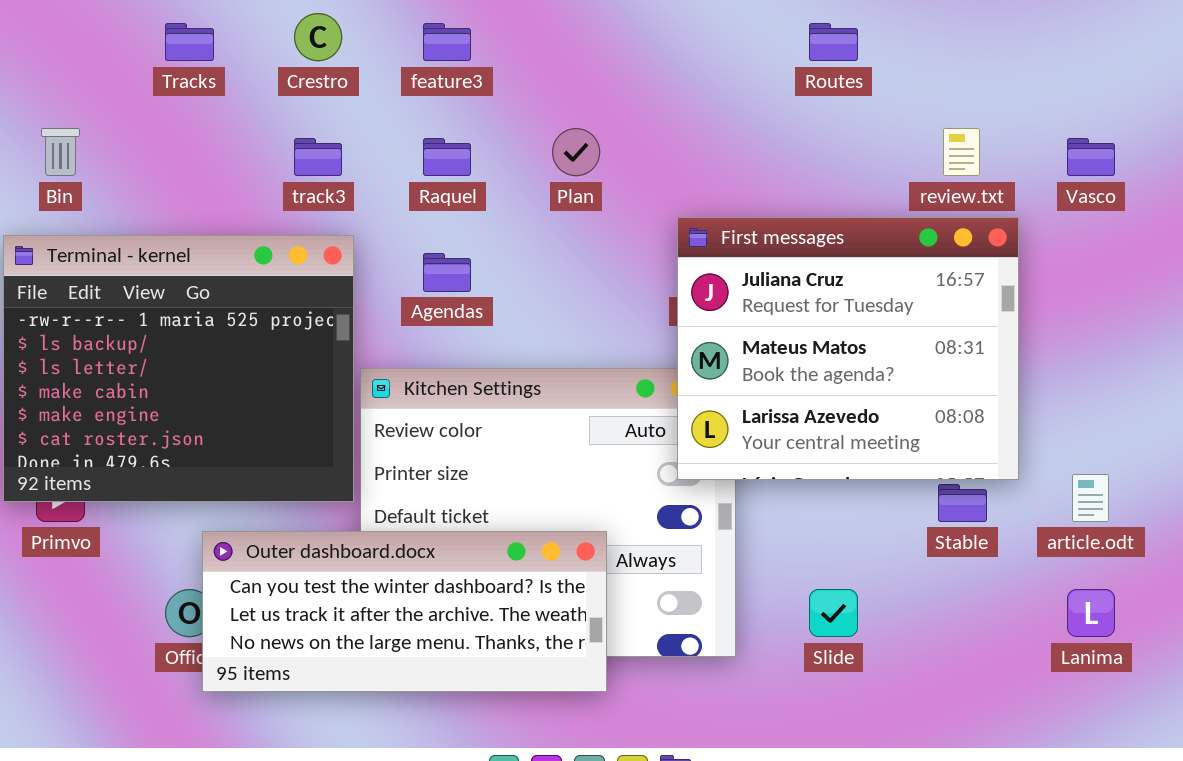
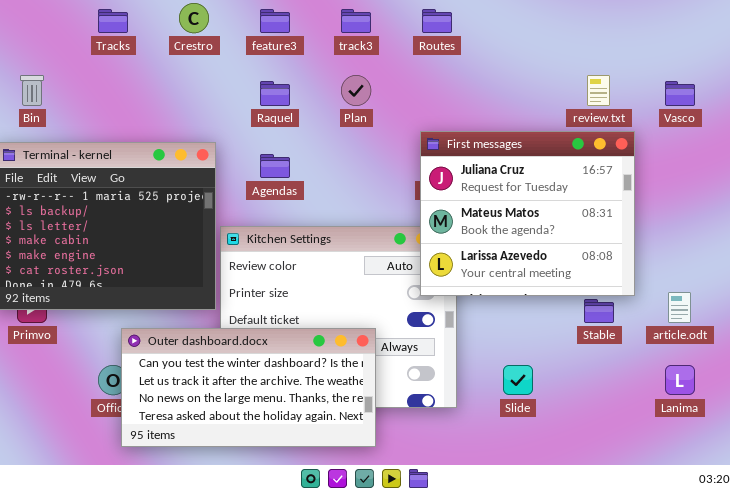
Routes: [809,23,858,61] -> [422,9,452,33], moved
track3: [294,138,342,176] -> [341,9,371,33], moved
Outer dashboard.docx: [202,531,607,692] -> [121,328,376,447], resized

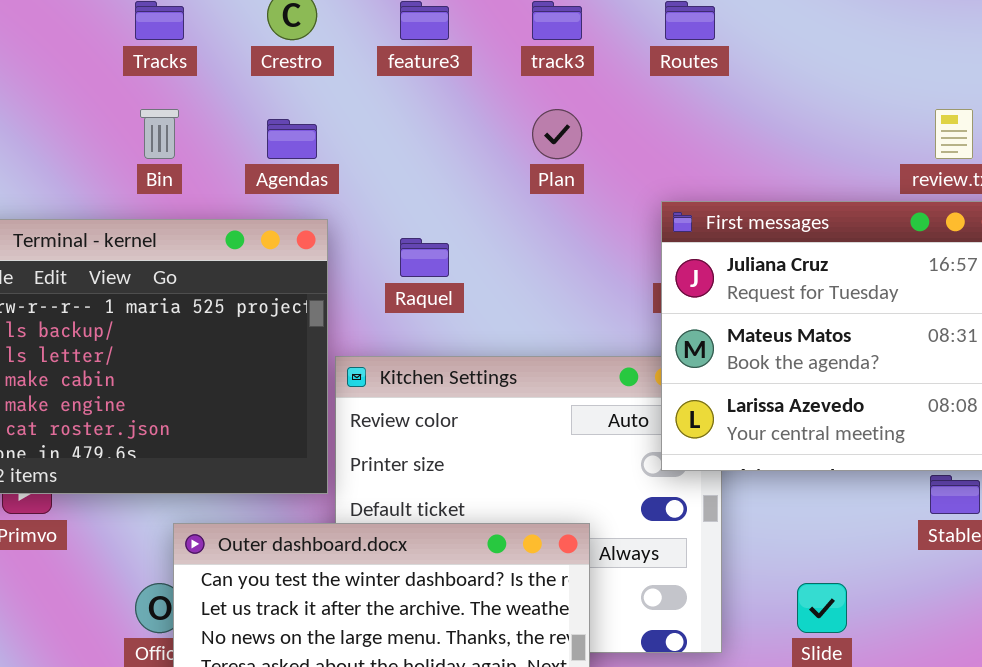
Bin: [20,75,44,106] -> [140,109,179,159], moved
Raquel: [260,81,290,106] -> [400,238,449,277], moved
Agendas: [260,154,290,178] -> [267,119,317,159], moved

